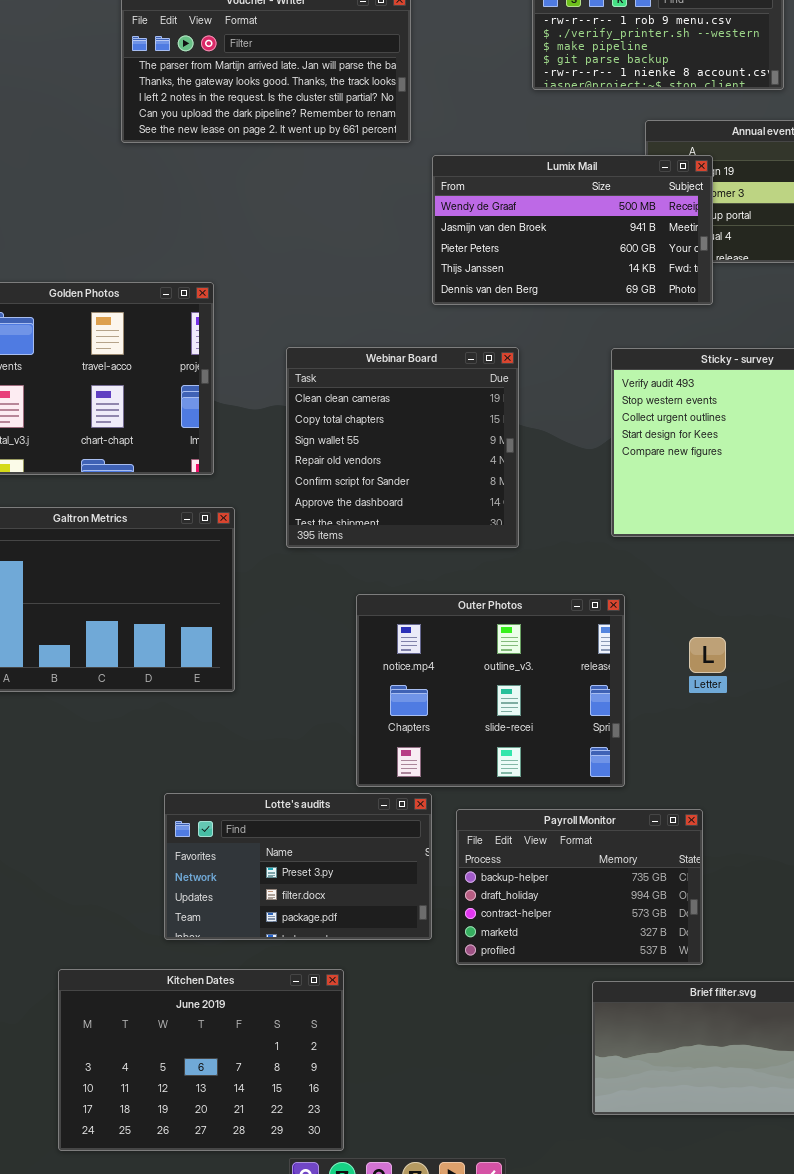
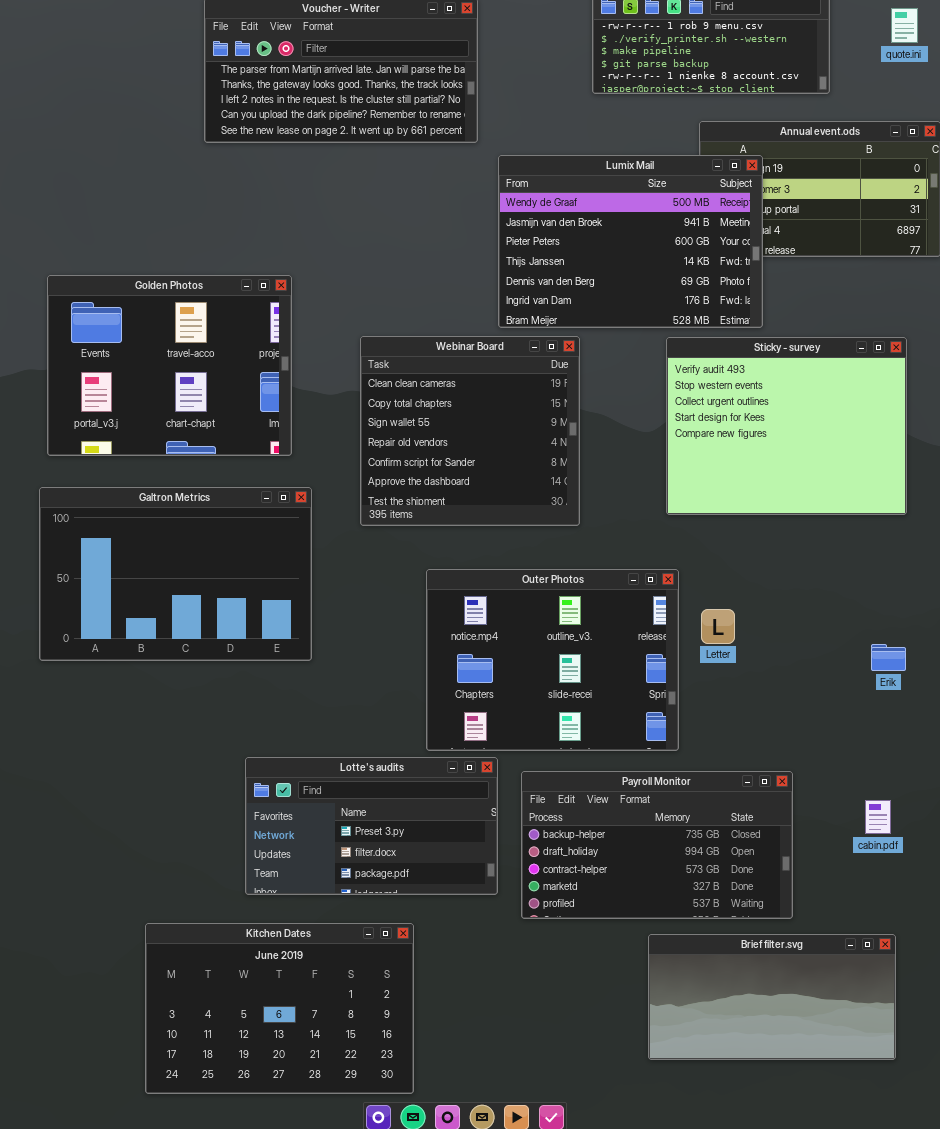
Lumix Mail: [432,155,713,305] -> [498,155,763,328], resized
Letter: [689,637,726,673] -> [701,609,735,644], moved
Payroll Monitor: [456,809,703,965] -> [521,771,793,919], resized

